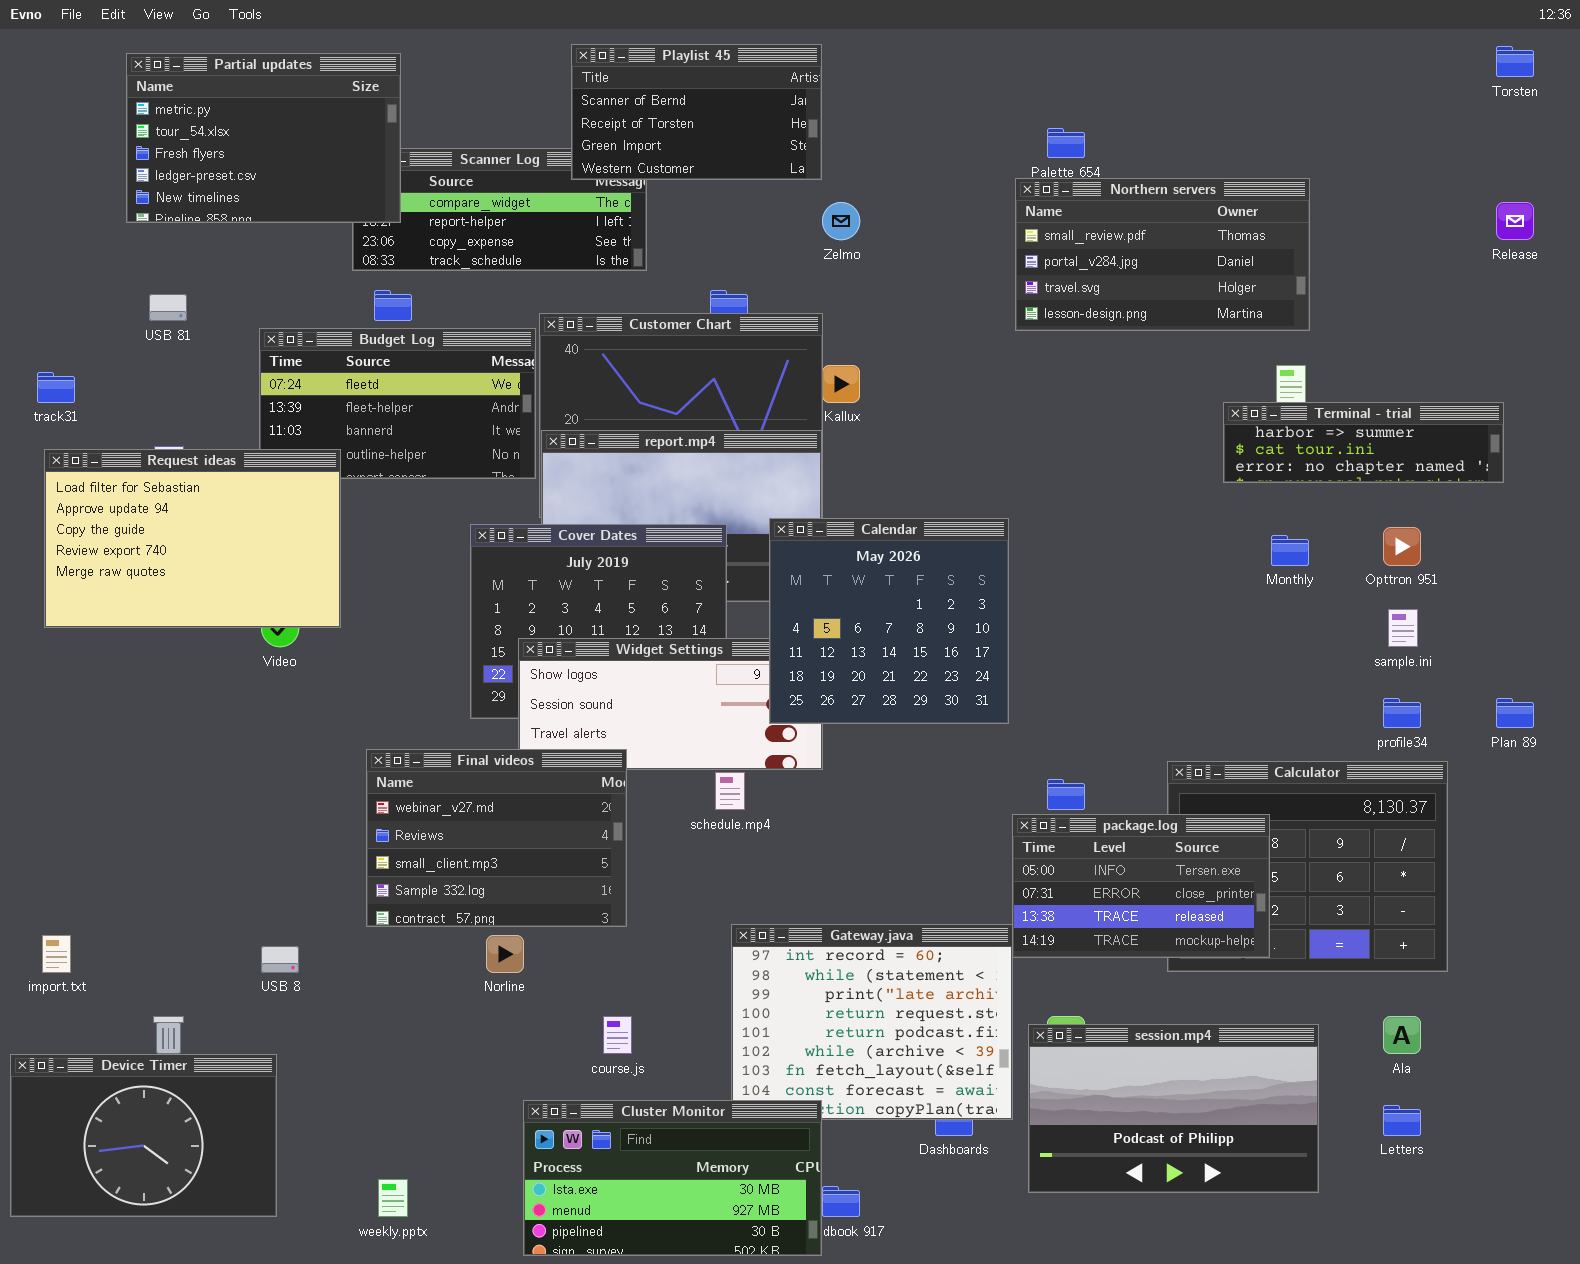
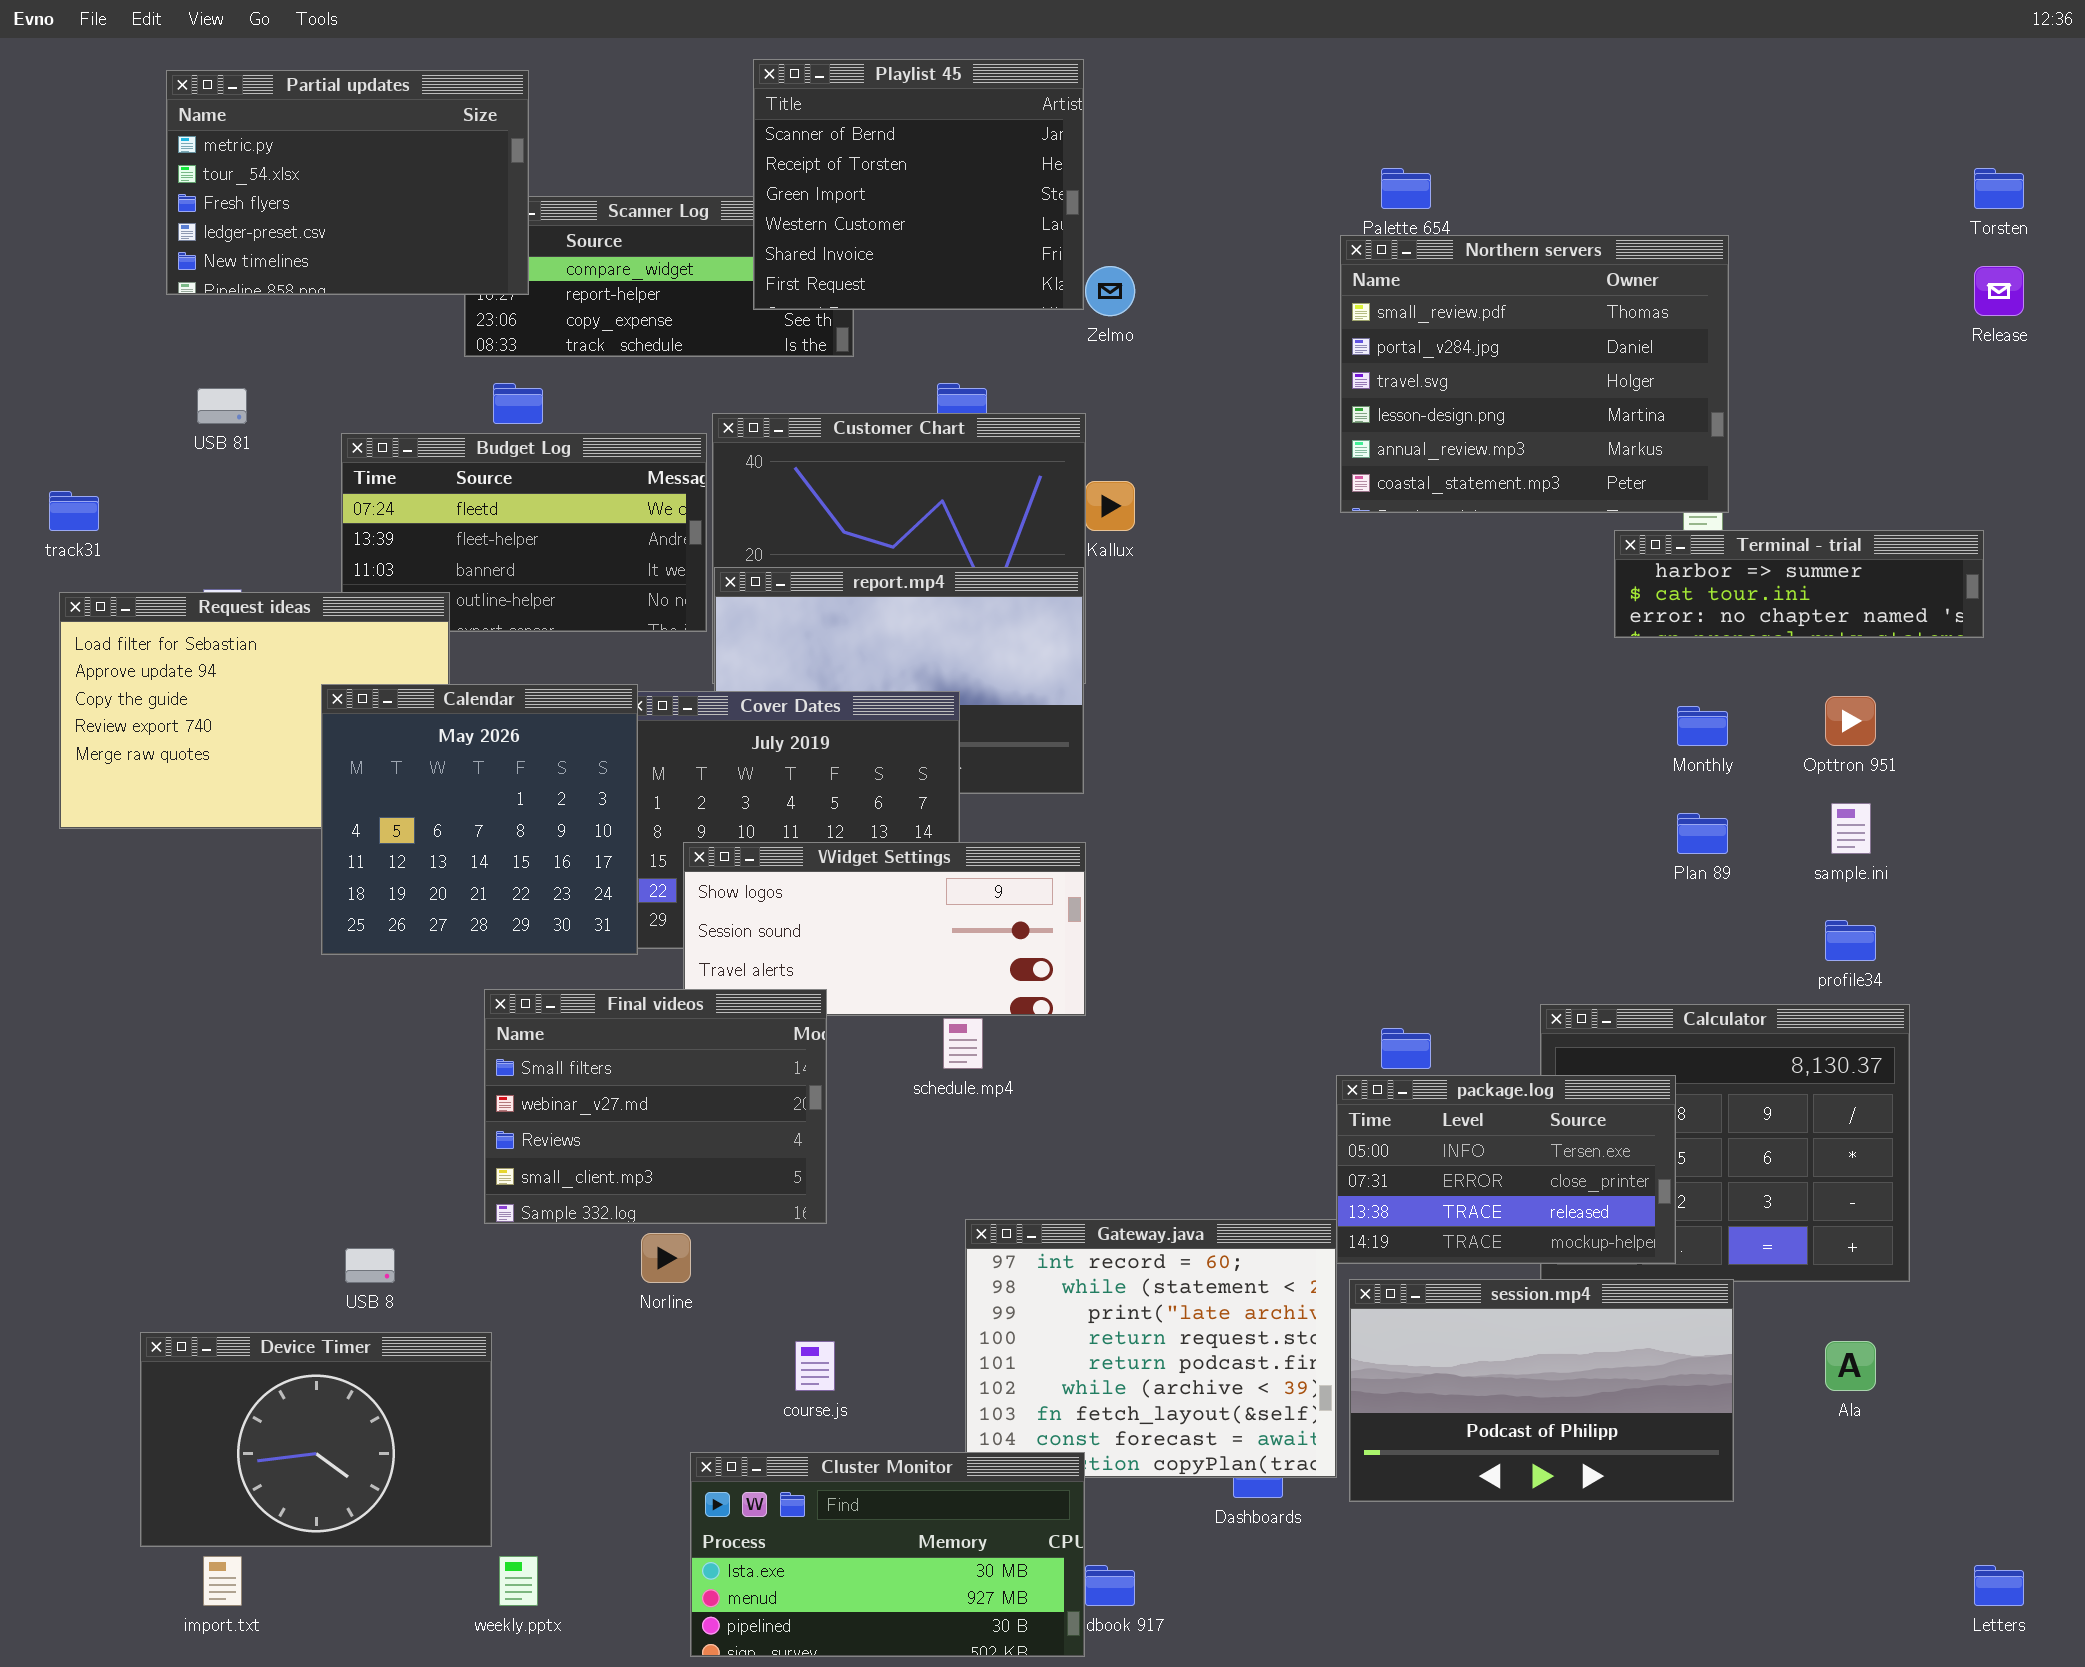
Playlist 45: [571,44,822,180] -> [753,59,1084,310], resized
Torsten: [1496,46,1534,77] -> [1974,168,2024,209], moved
Northern servers: [1015,178,1310,331] -> [1340,235,1729,513], resized
Calendar: [769,518,1009,724] -> [321,684,638,955], moved
Plan 89: [1496,698,1534,728] -> [1677,813,1728,854], moved
Final videos: [366,749,627,927] -> [484,989,827,1224], scrolled up 1 row
import.txt: [42,935,71,973] -> [203,1556,242,1606], moved
session.mp4: [1028,1024,1319,1193] -> [1349,1279,1734,1502], moved
Device Timer: [10,1054,277,1217] -> [140,1332,492,1547], moved
Letters: [1383,1105,1421,1136] -> [1974,1565,2024,1606], moved

